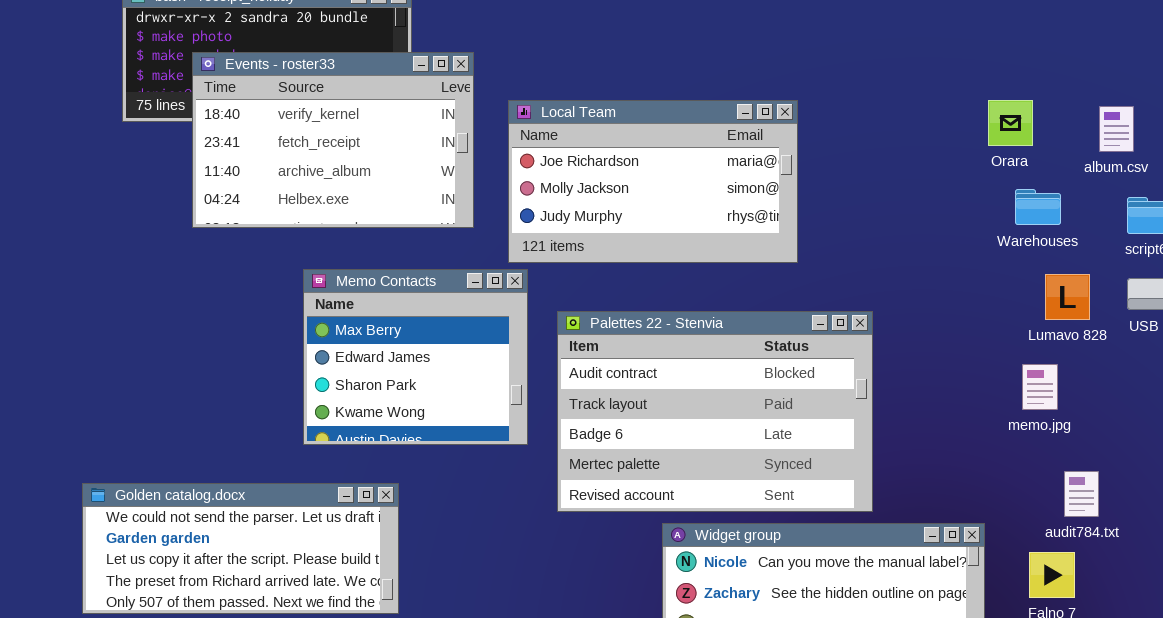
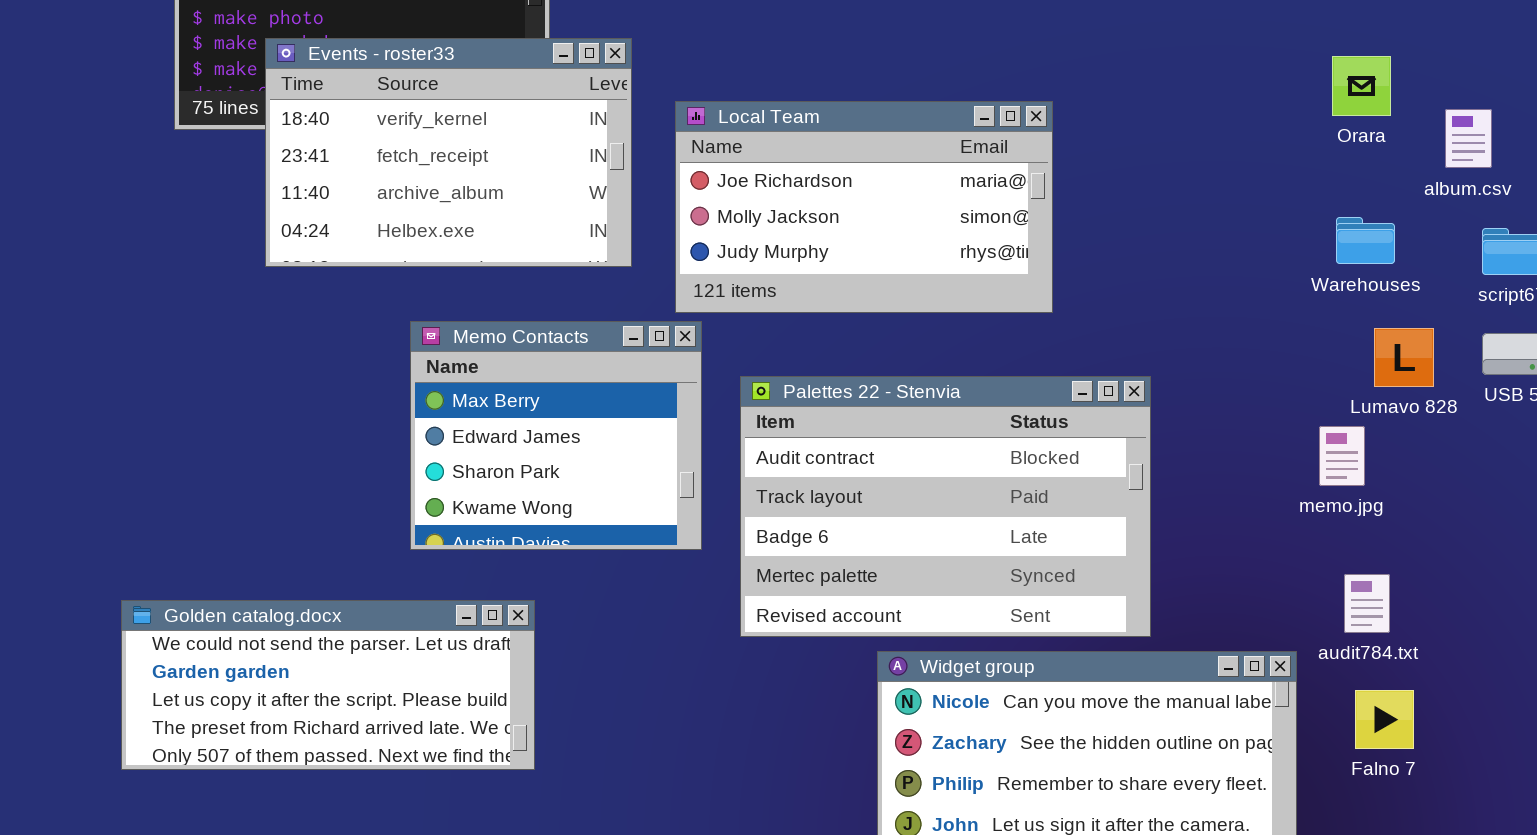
Orara: [988,100,1033,146] -> [1332,56,1391,116], moved
memo.jpg: [1022,364,1058,410] -> [1319,426,1365,486], moved
audit784.txt: [1064,471,1099,517] -> [1344,574,1390,633], moved

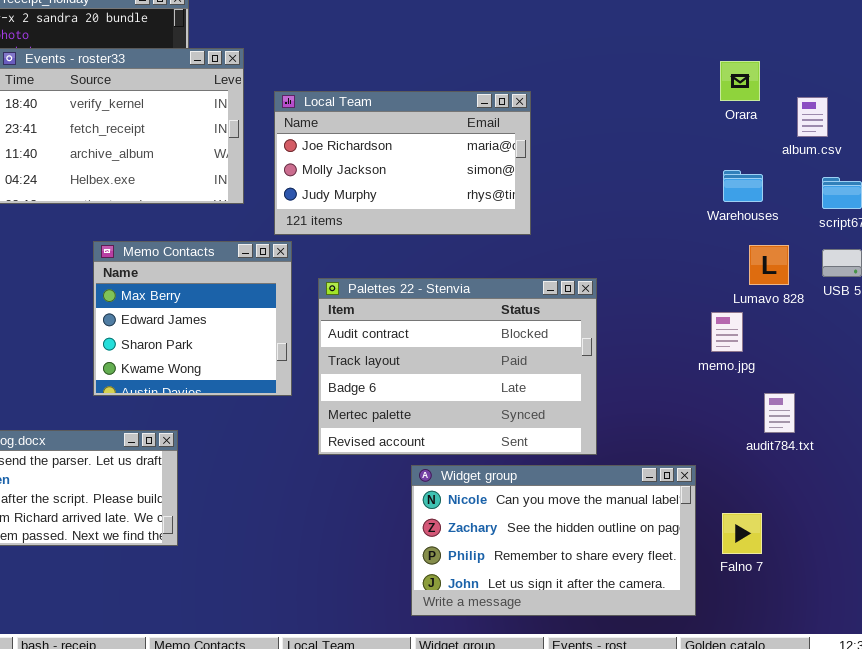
audit784.txt: [1344,574,1390,633] -> [764,393,795,433], moved
Falno 7: [1355,690,1414,749] -> [722,513,762,554], moved

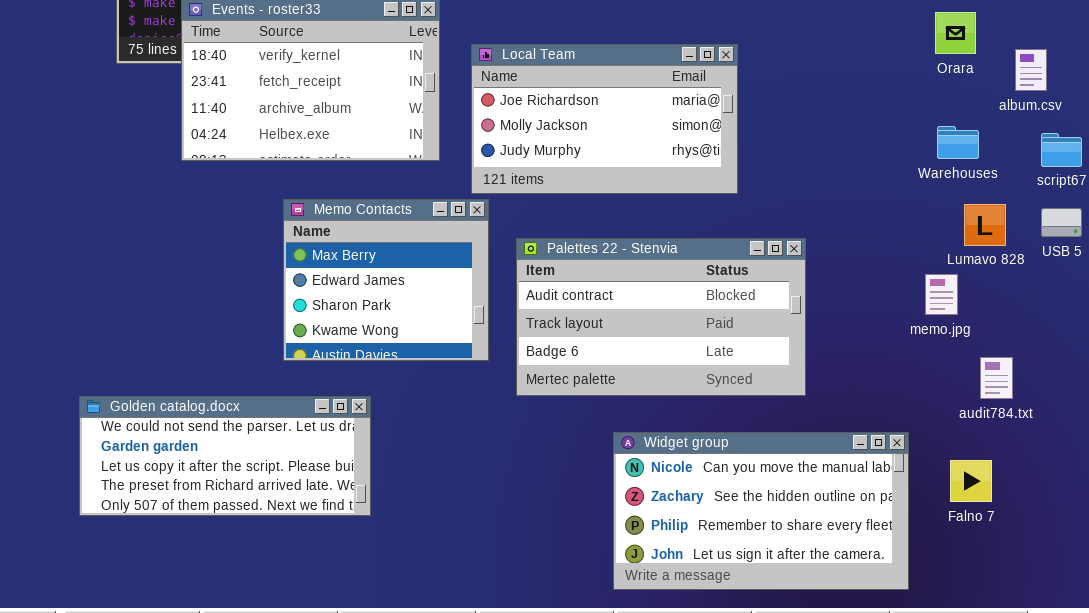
Palettes 22 - Stenvia: [318,278,597,455] -> [516,238,806,396], resized
Falno 7: [722,513,762,554] -> [950,460,992,502], moved

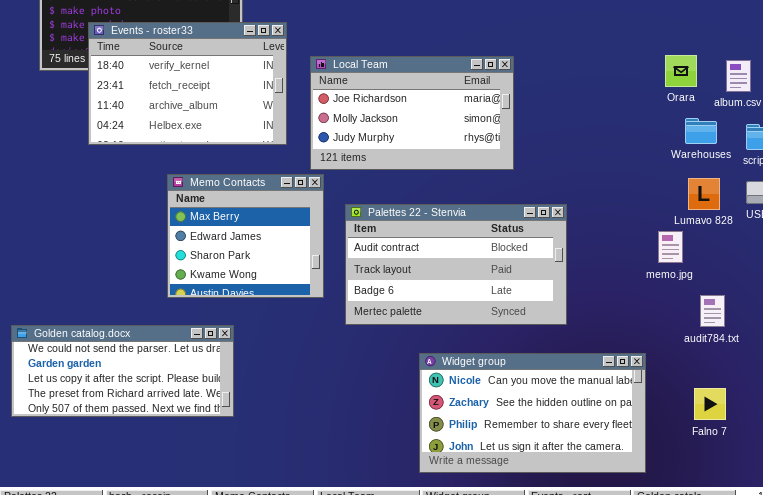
Orara: [935,12,976,54] -> [665,55,697,87], moved
Warehouses: [937,126,979,159] -> [685,118,717,144], moved
Falno 7: [950,460,992,502] -> [694,388,726,420], moved

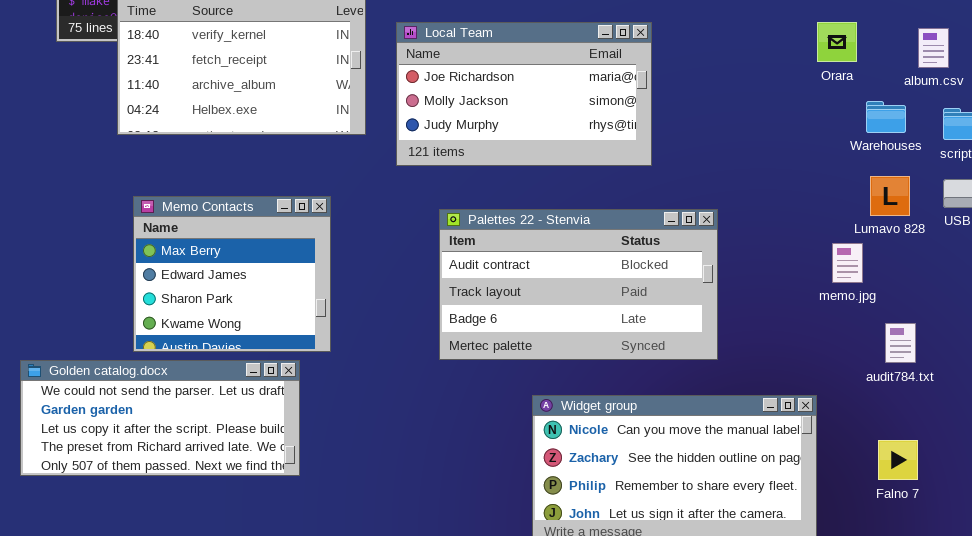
Orara: [665,55,697,87] -> [817,22,857,62], moved
Memo Contacts: [167,174,324,298] -> [133,196,331,352], moved

